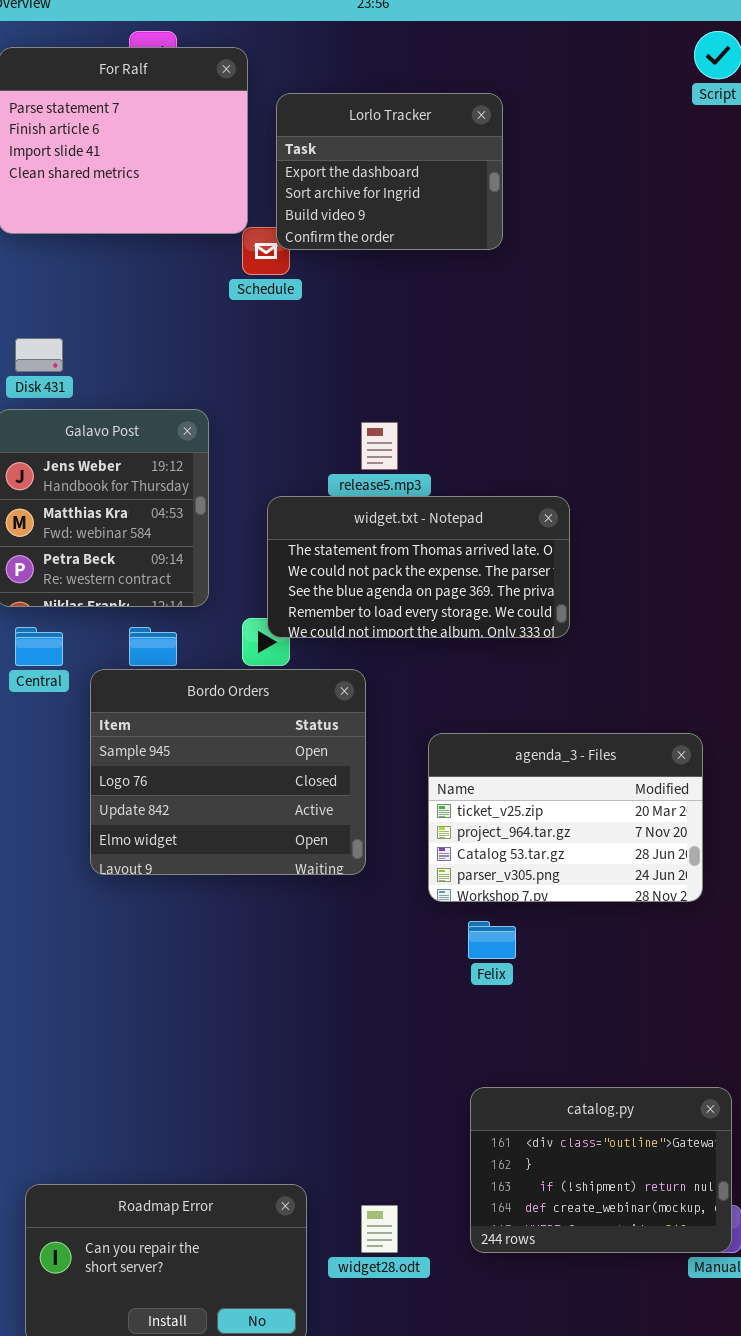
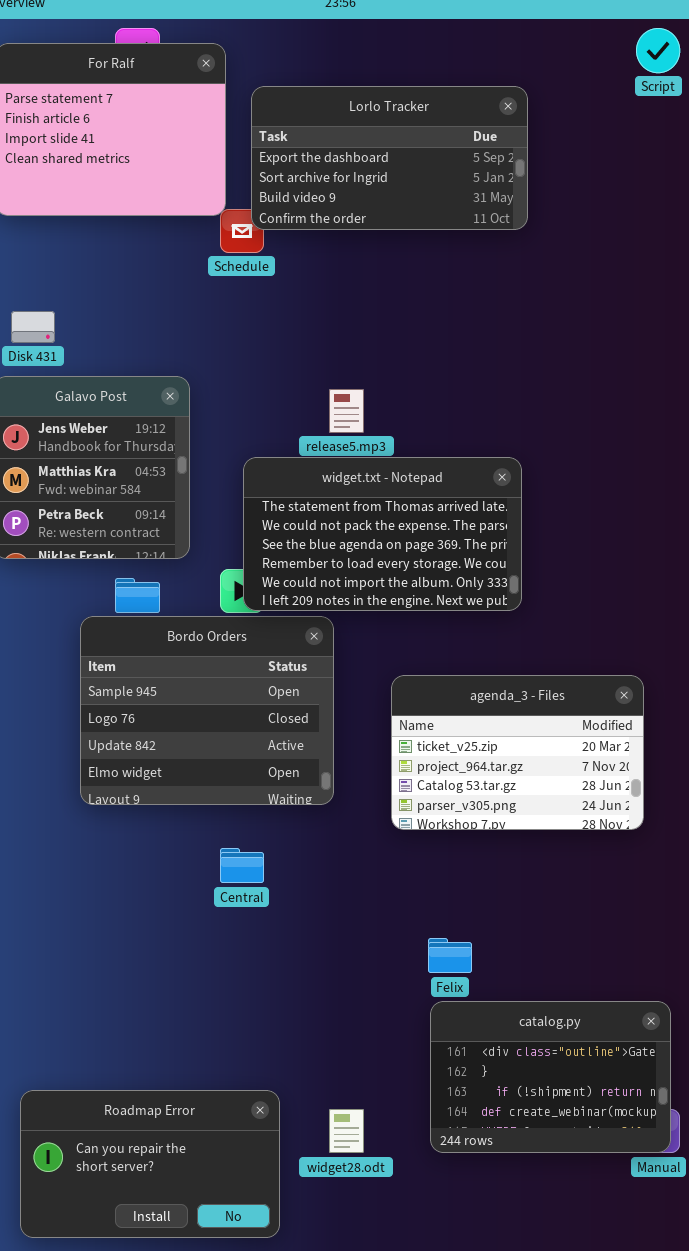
Lorlo Tracker: [276,93,503,250] -> [251,86,528,230], resized
widget.txt - Notepad: [267,496,570,638] -> [243,457,522,611], resized
Central: [15,627,63,666] -> [220,848,264,883], moved
Felix: [468,921,516,959] -> [428,938,472,973], moved

